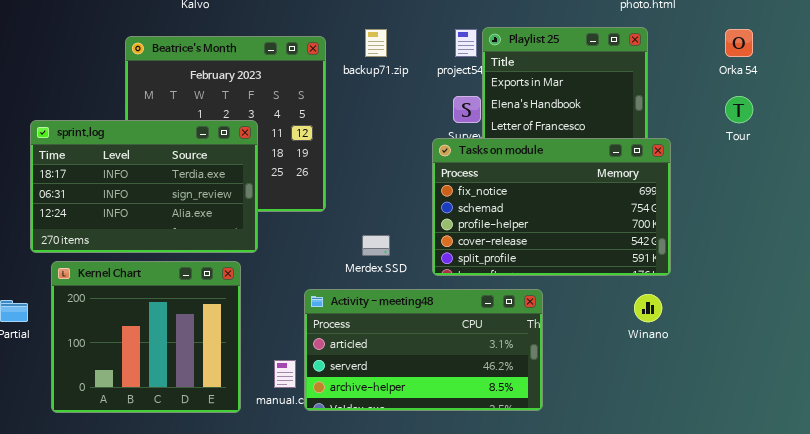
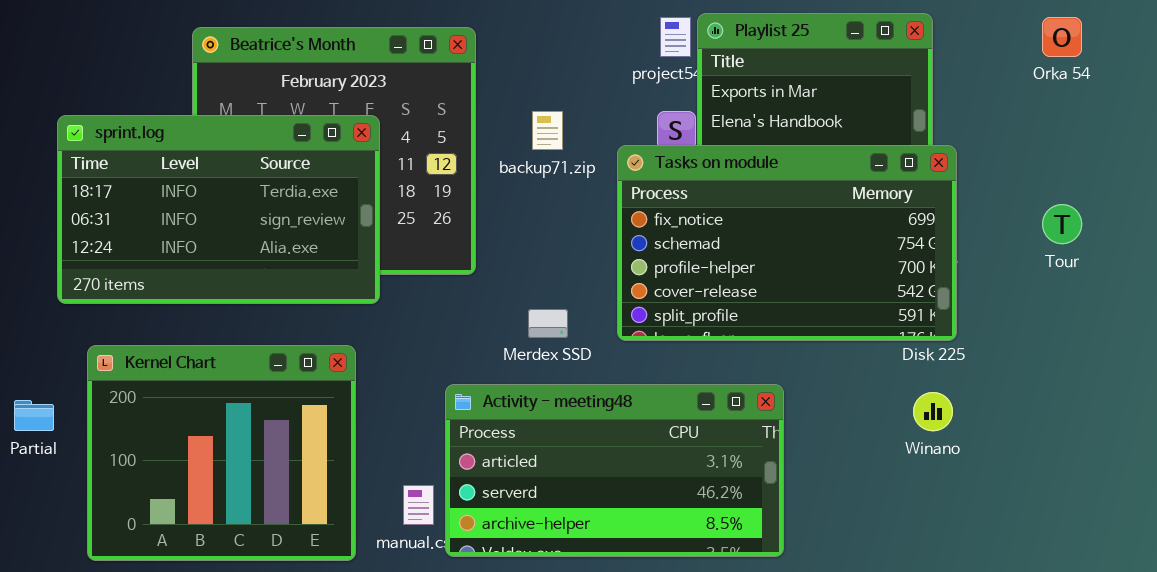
backup71.zip: [365,29,387,57] -> [532,111,563,150], moved
Tour: [725,96,753,123] -> [1042,204,1082,244], moved
sprint.log: [30,120,258,253] -> [57,115,380,304], moved
Tasks on module: [432,138,671,276] -> [617,145,957,341], moved

